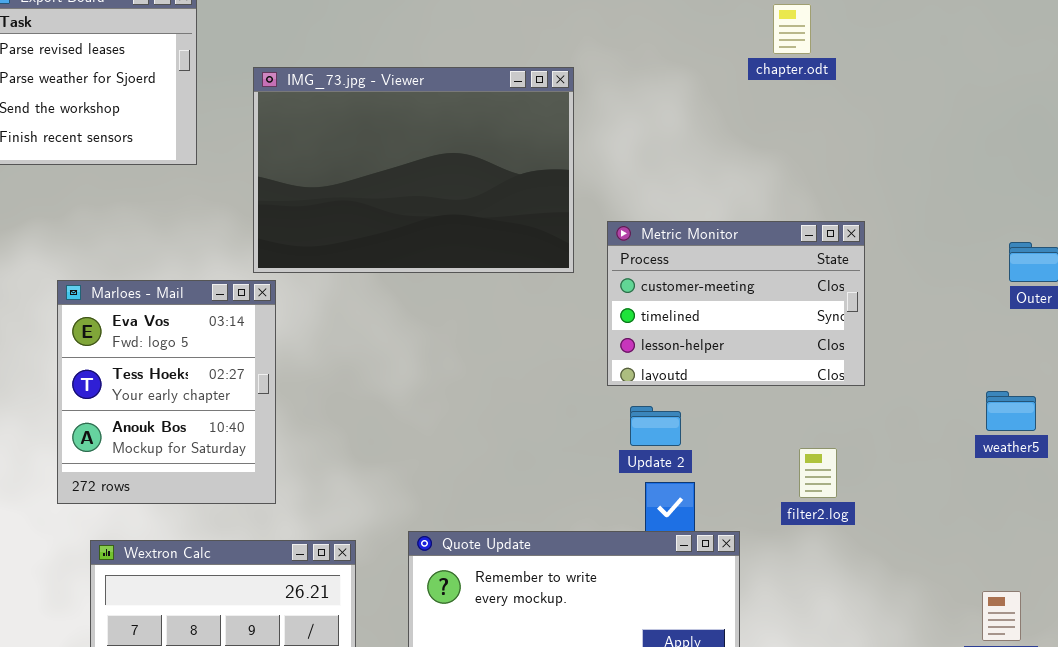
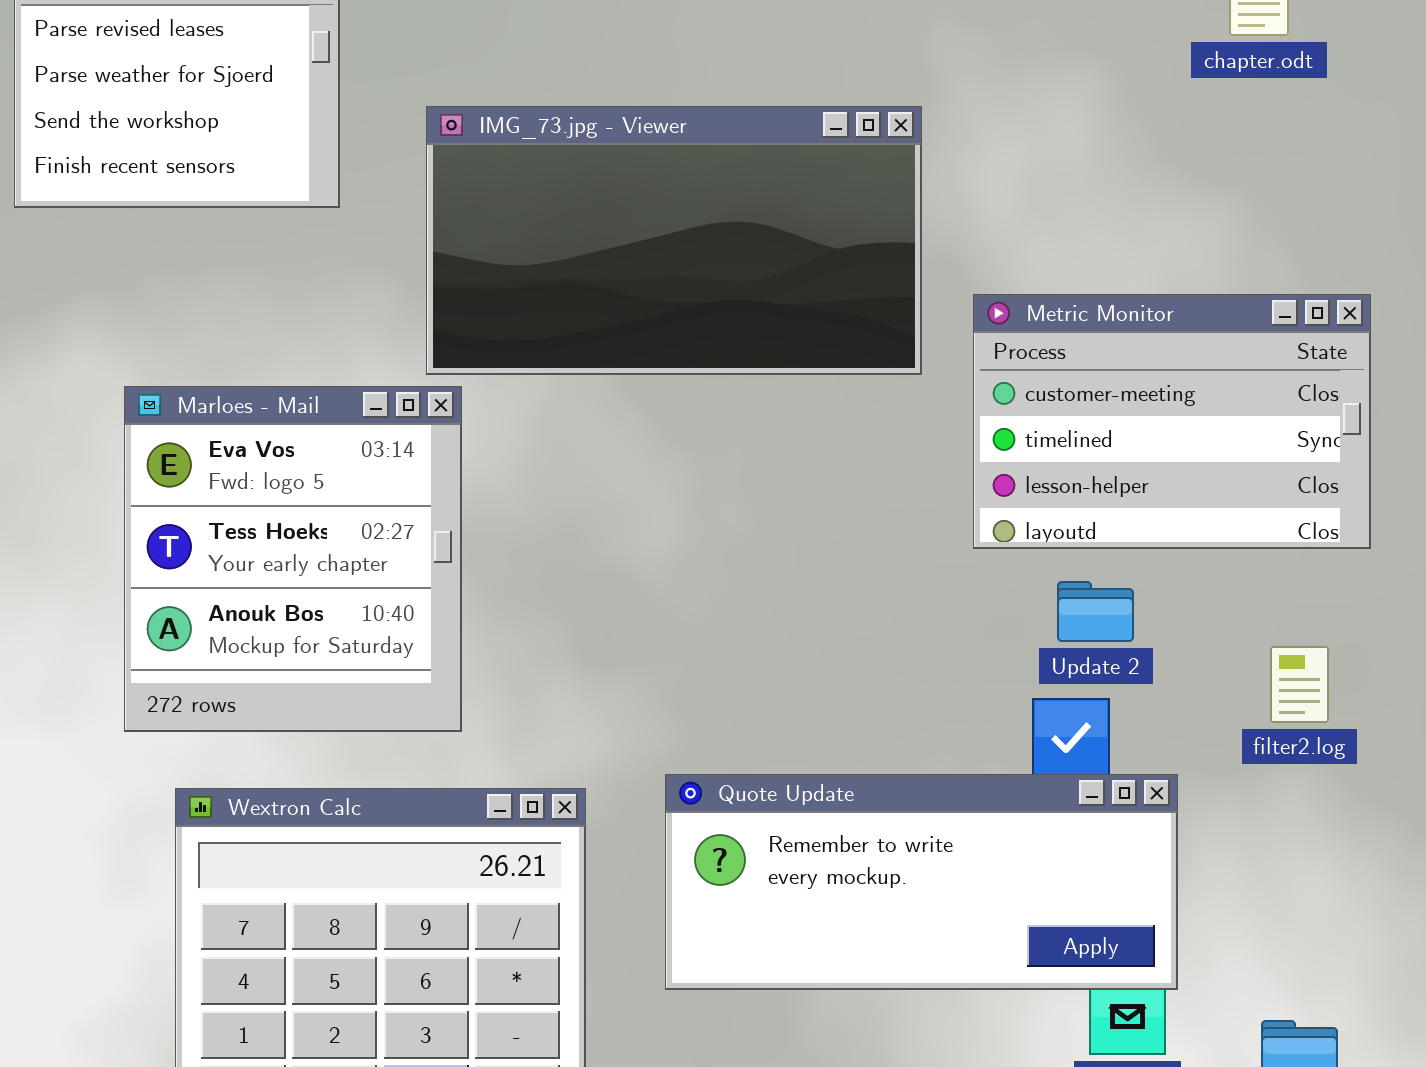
IMG_73.jpg - Viewer: [253,67,574,273] -> [426,106,922,375], resized
Update 2: [630,406,681,446] -> [1057,581,1134,642], moved

